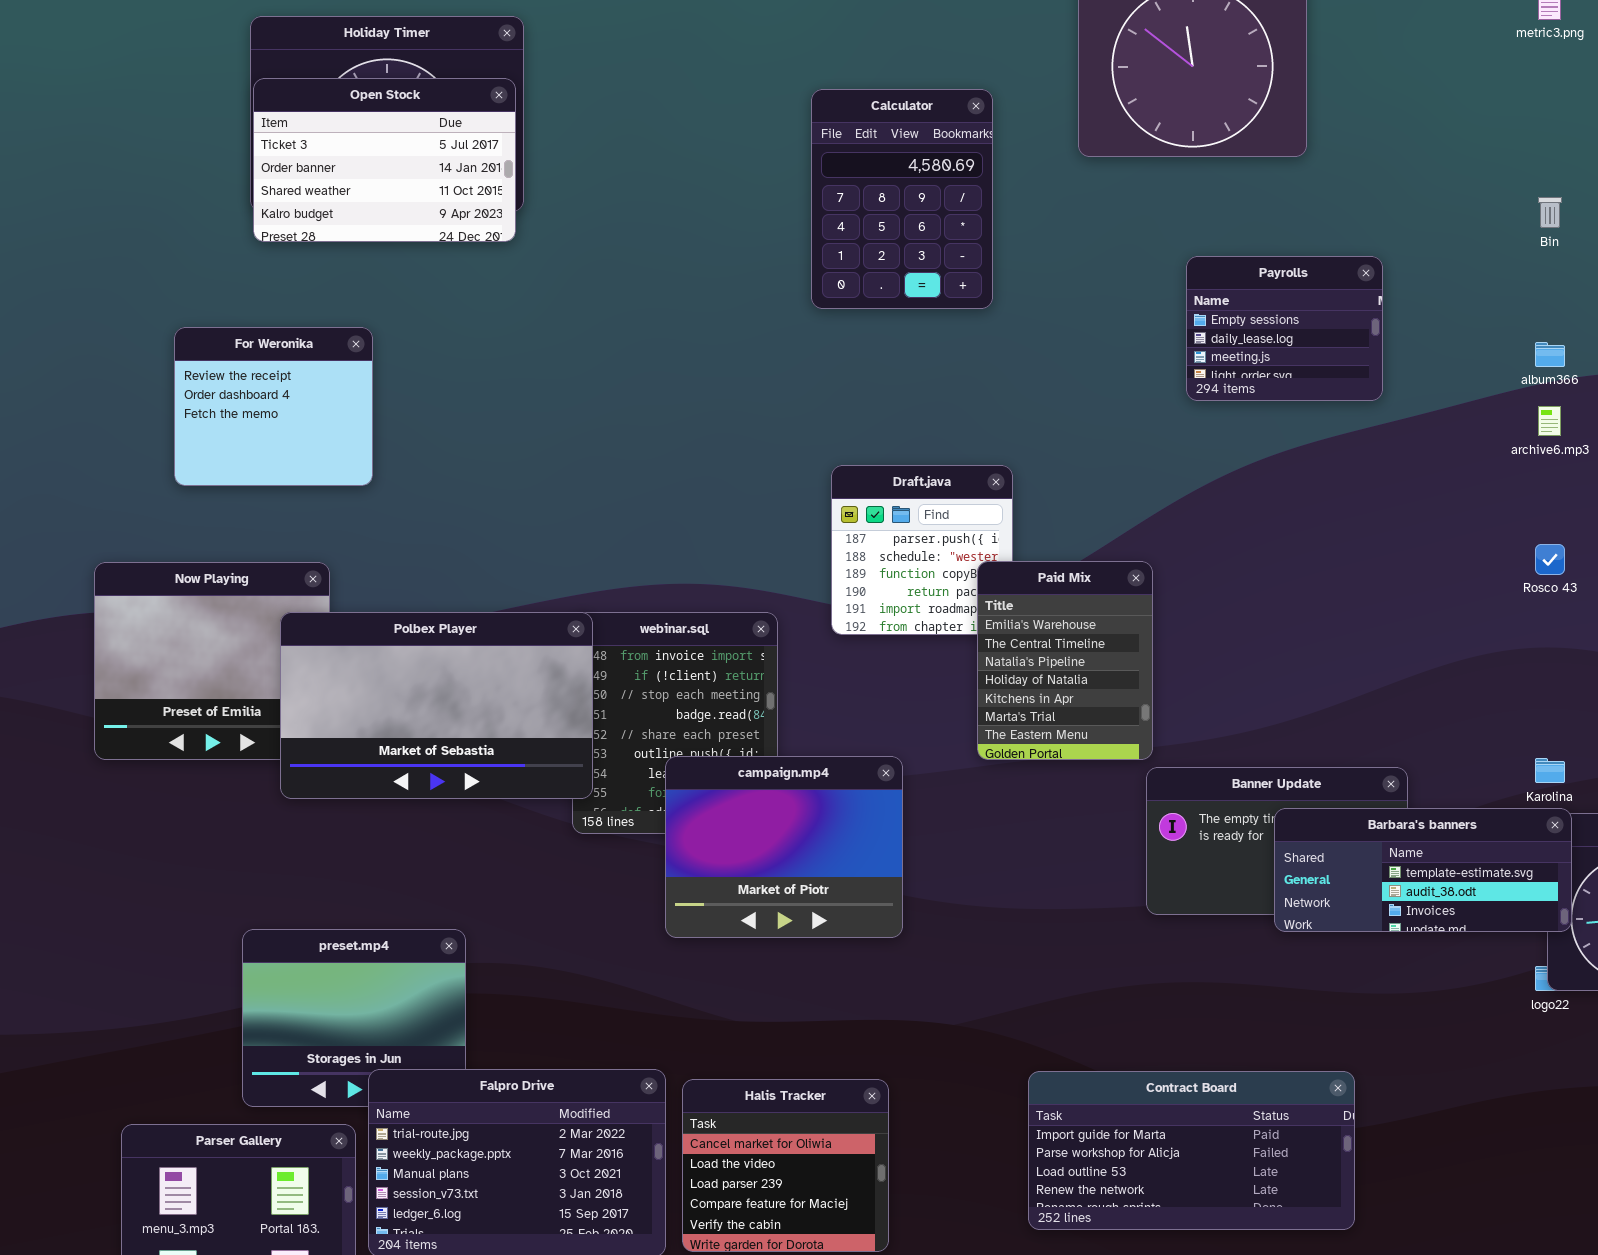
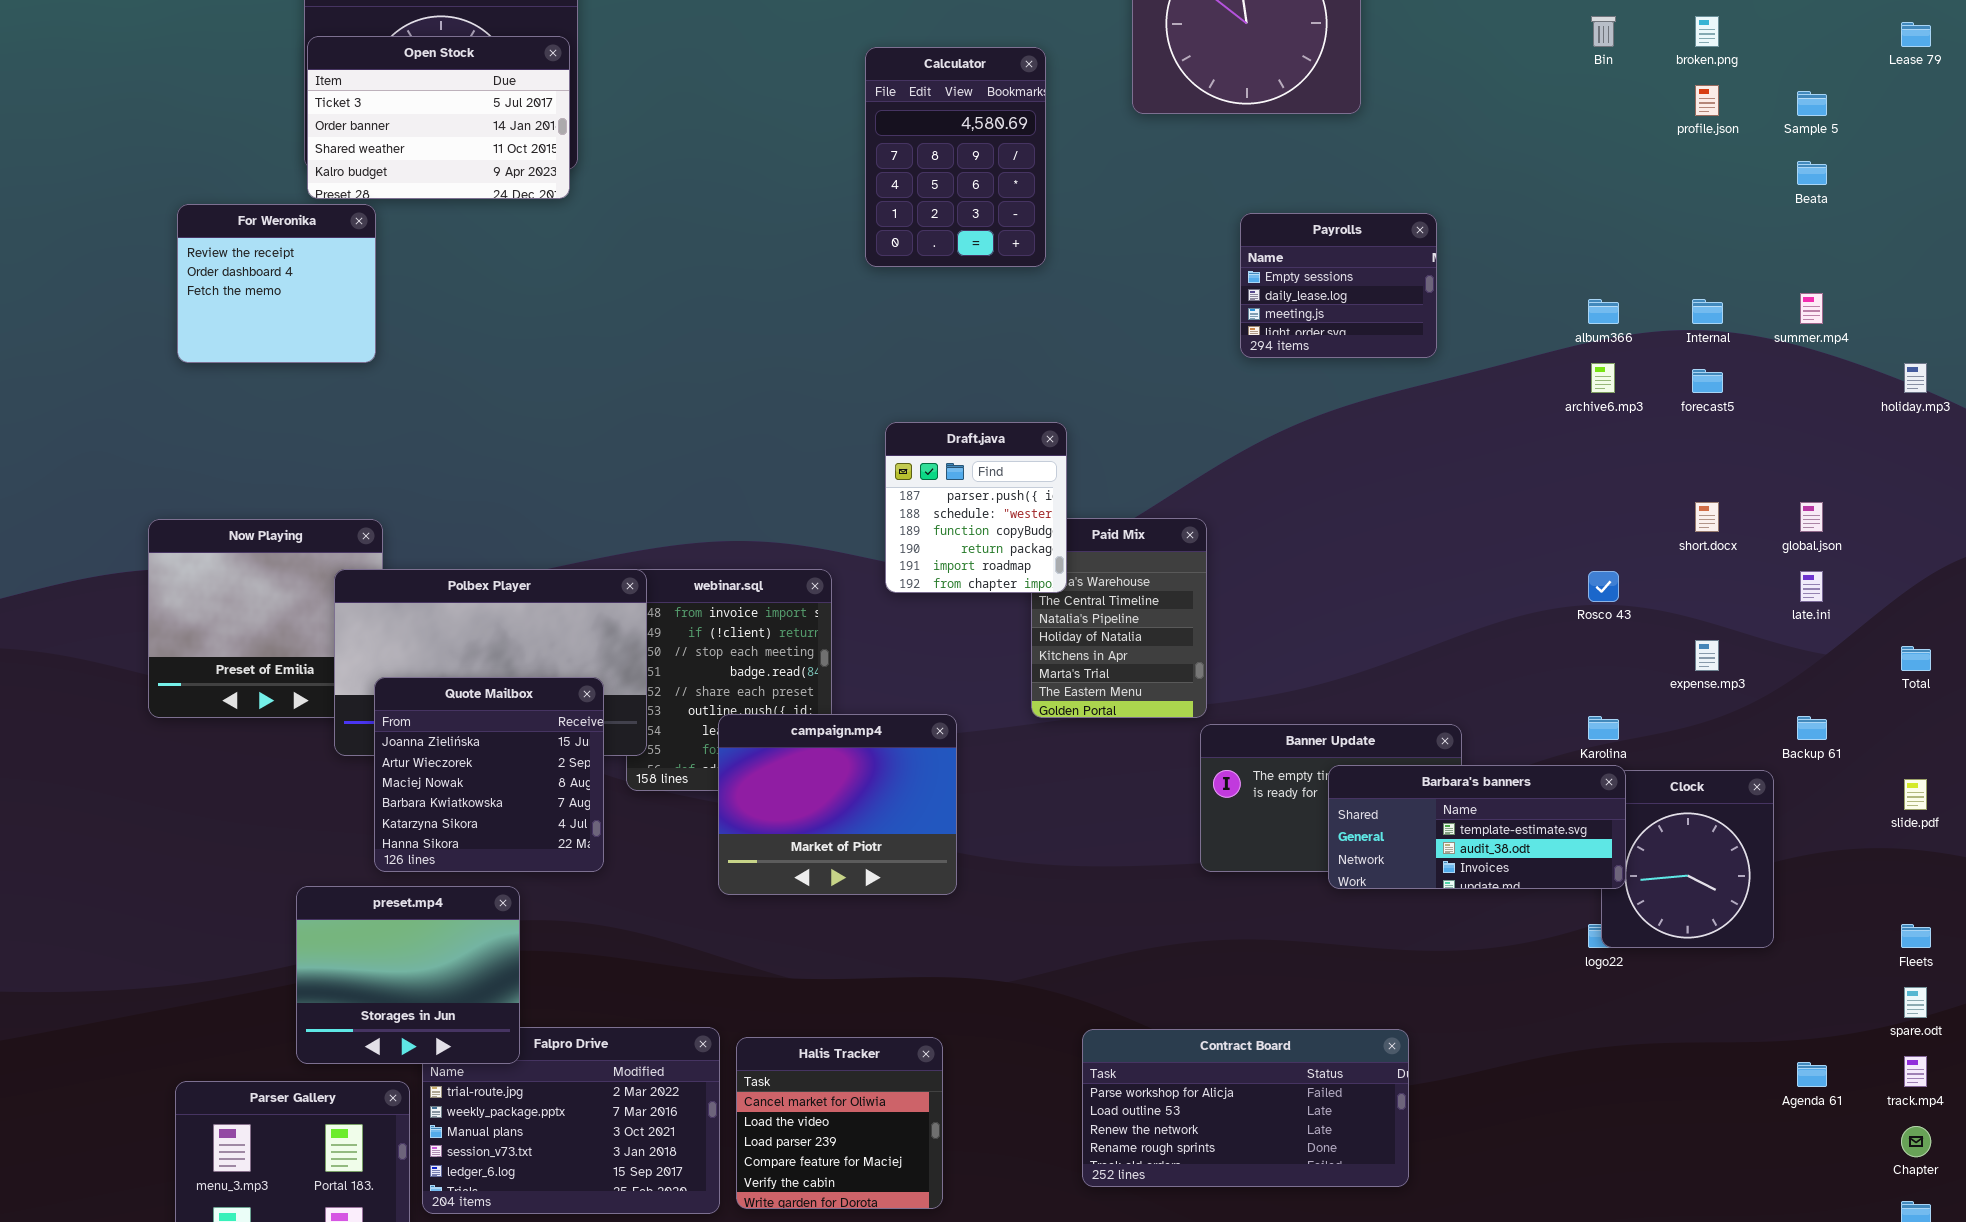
Bin: [1538,197,1562,228] -> [1591,16,1616,47], moved
For Weronika: [174,327,373,486] -> [177,204,376,363], moved
Draft.java: [831,465,1013,635] -> [885,422,1067,593], raised
Rosco 43: [1535,544,1565,575] -> [1588,571,1619,602], moved
Quote Mailbox: none -> [374,677,604,872], opened
preset.mp4: [242,929,466,1107] -> [296,886,520,1064], raised
Contract Board: [1028,1071,1355,1230] -> [1082,1029,1409,1187], scrolled down 1 row

